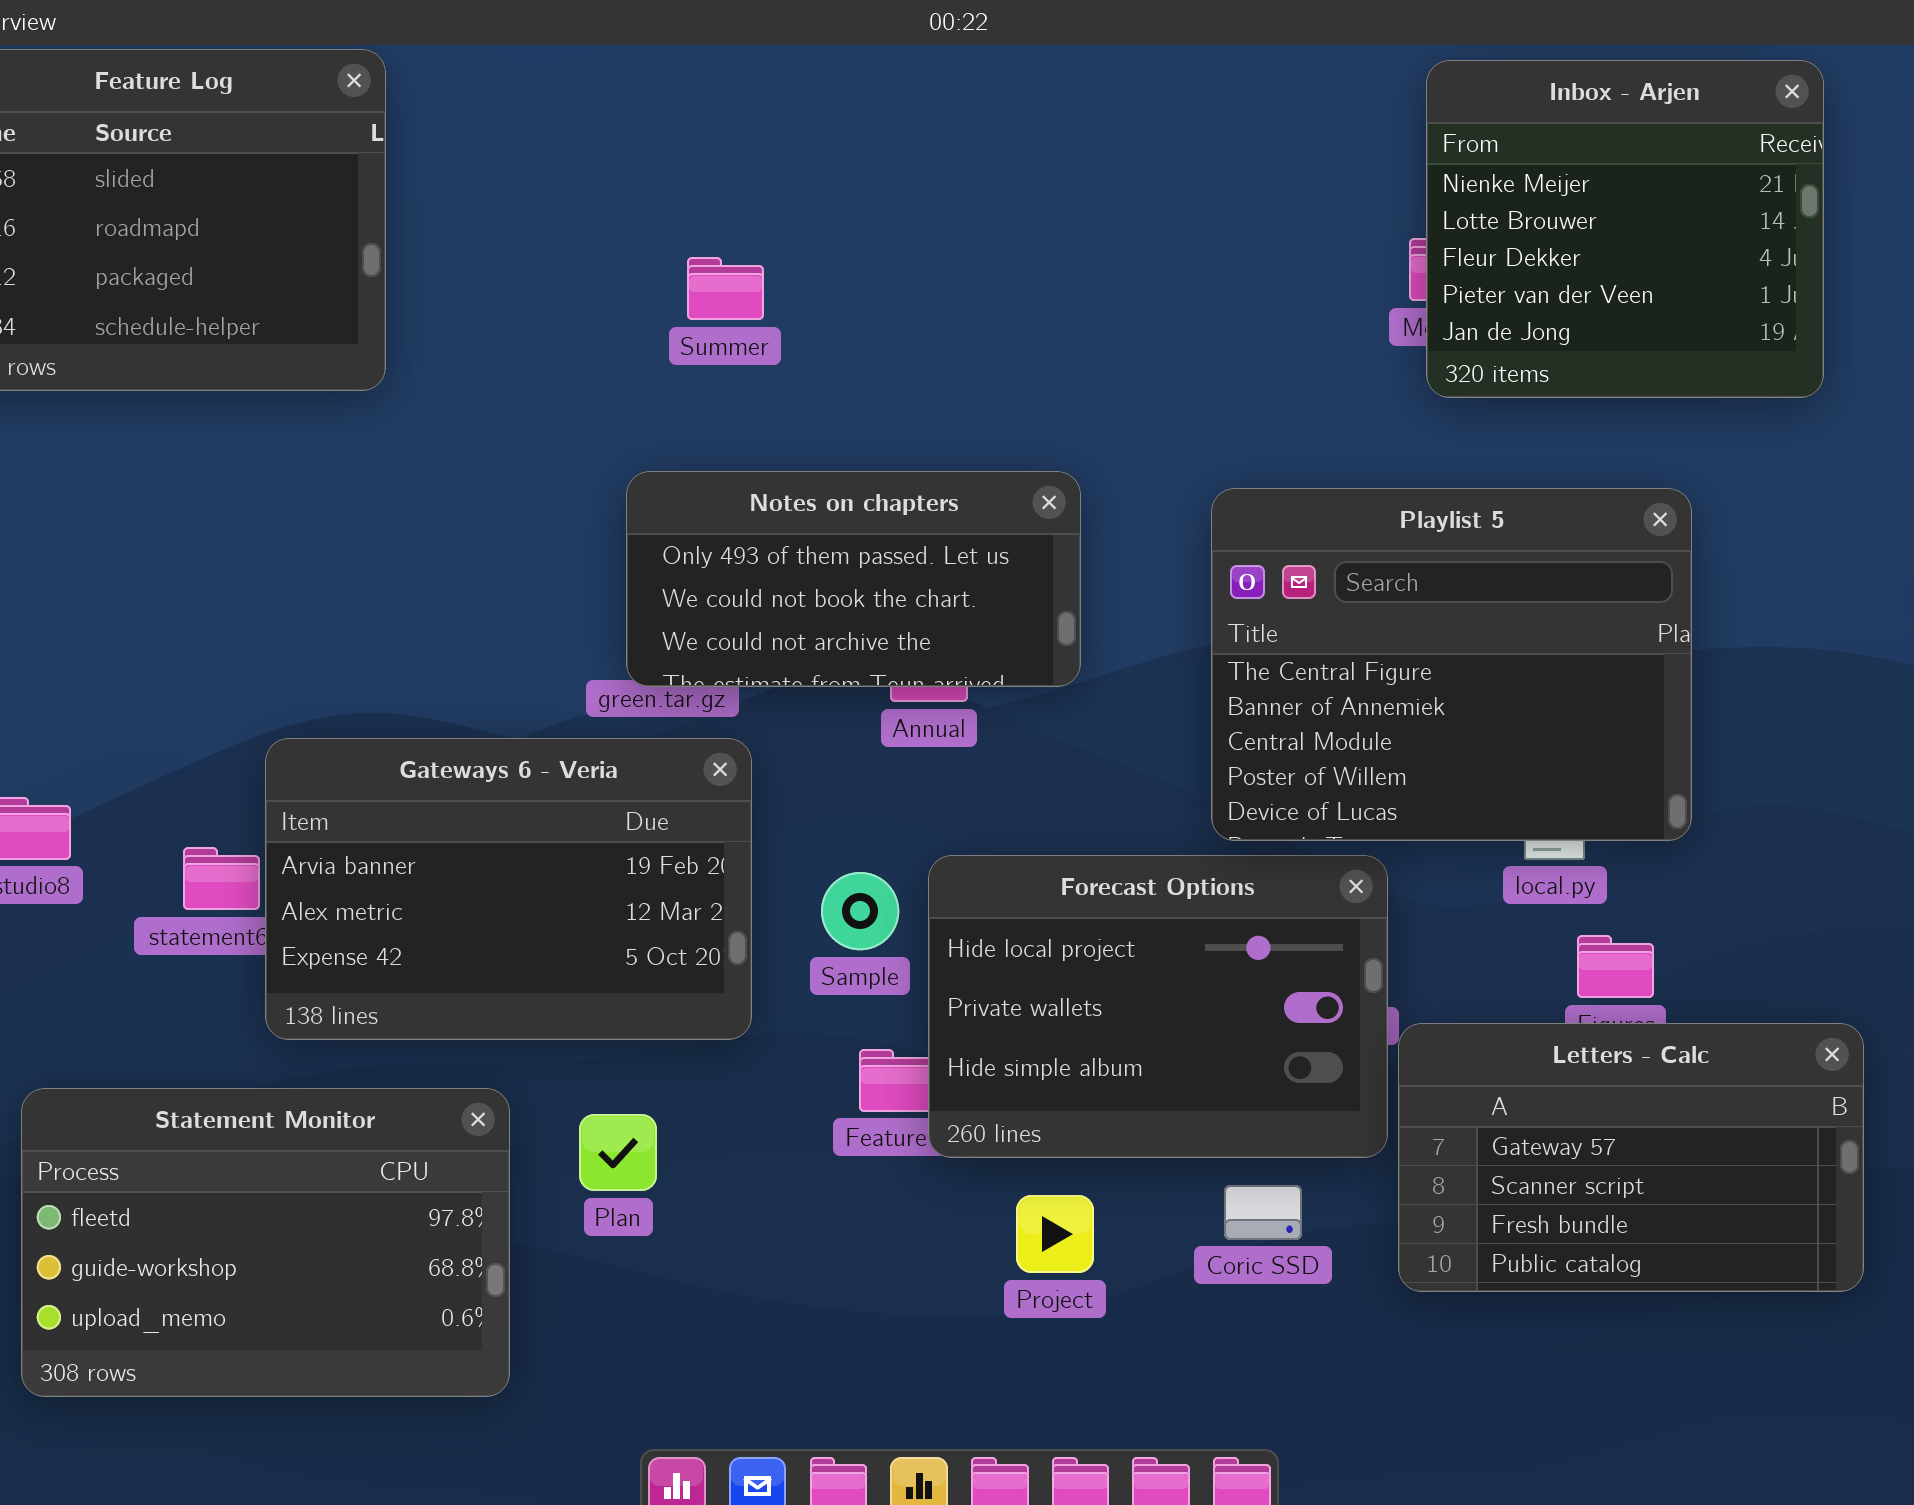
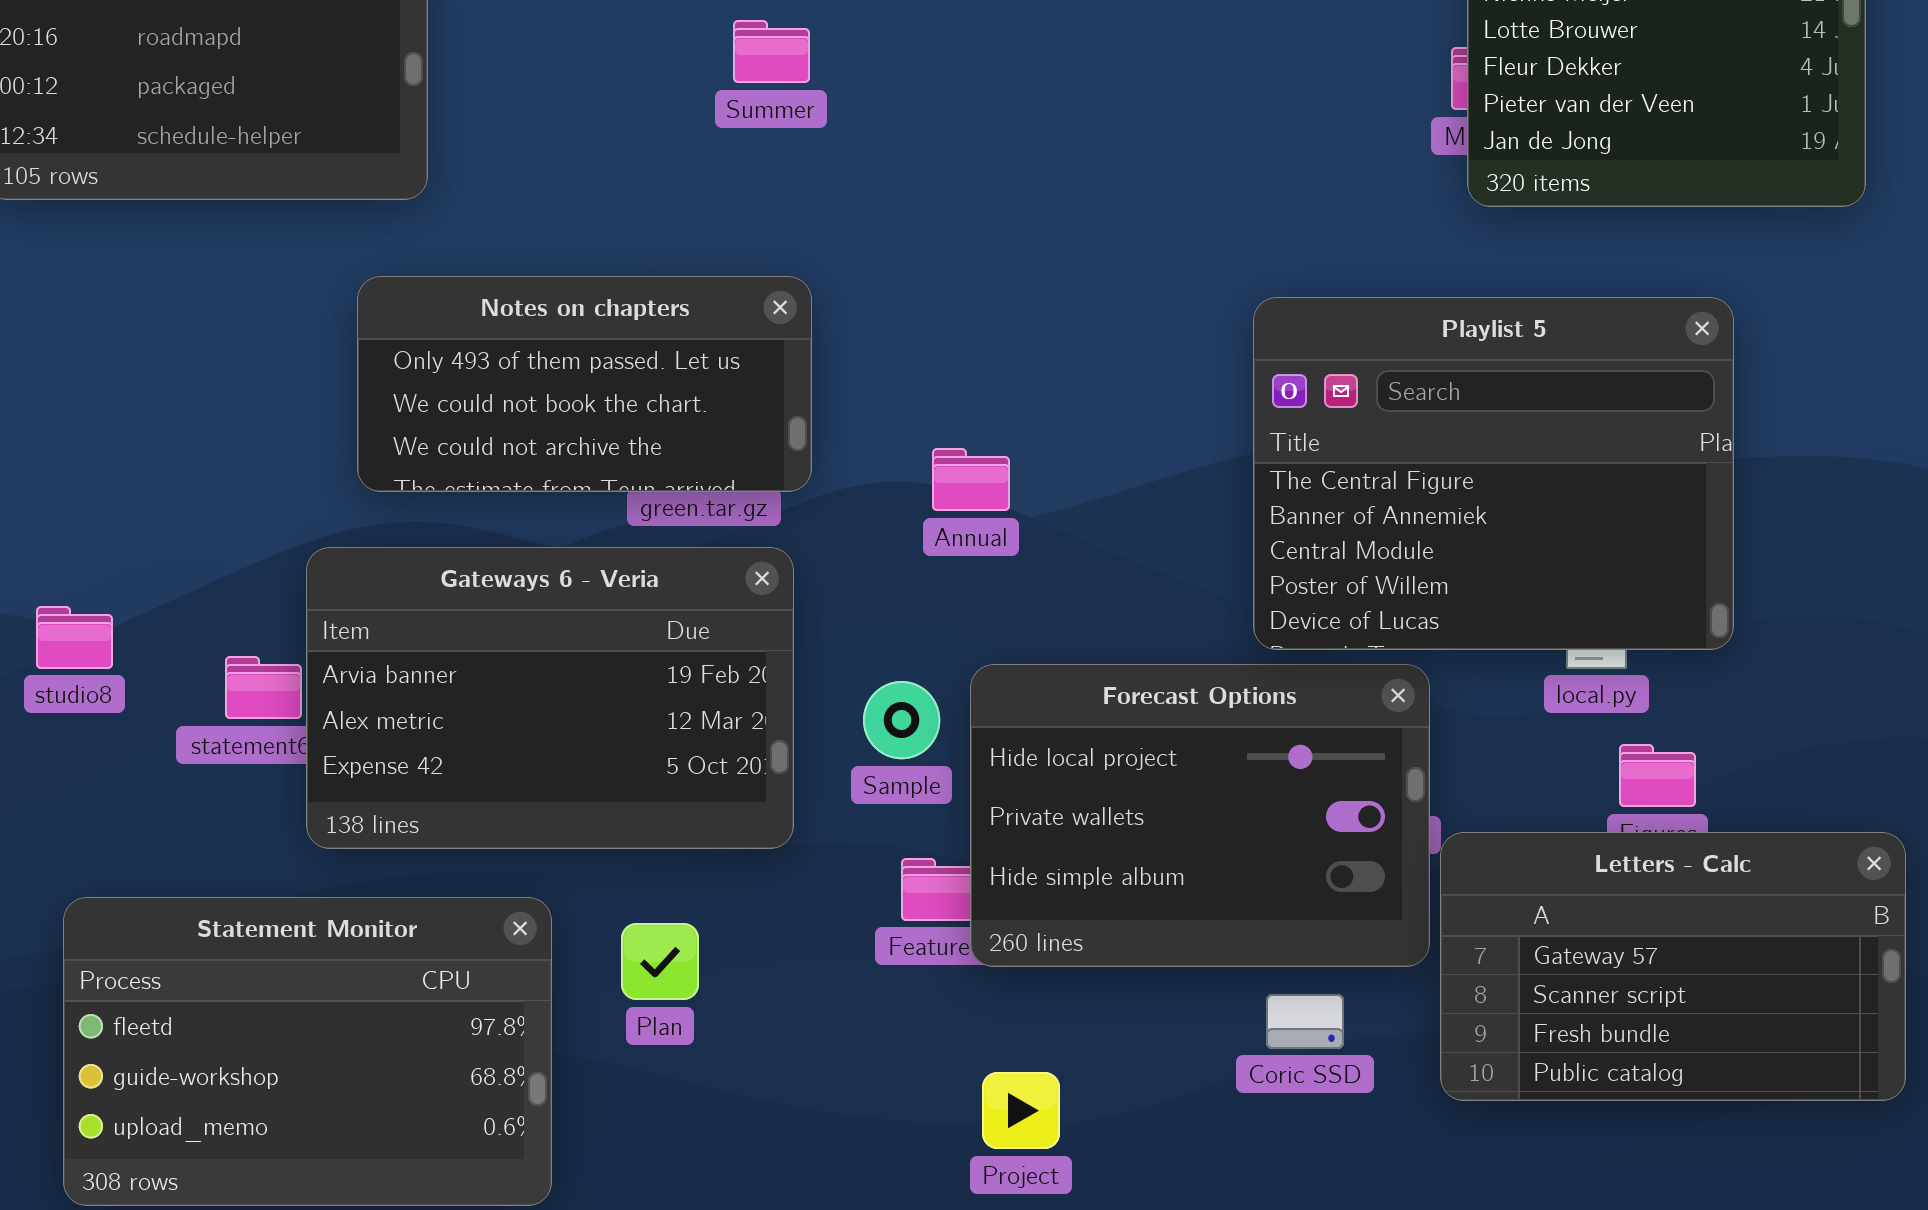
Summer: [687,257,764,320] -> [733,20,810,83], moved
Notes on chapters: [626,471,1081,687] -> [357,276,812,492], moved
Project: [1016,1195,1094,1273] -> [982,1072,1060,1149], moved

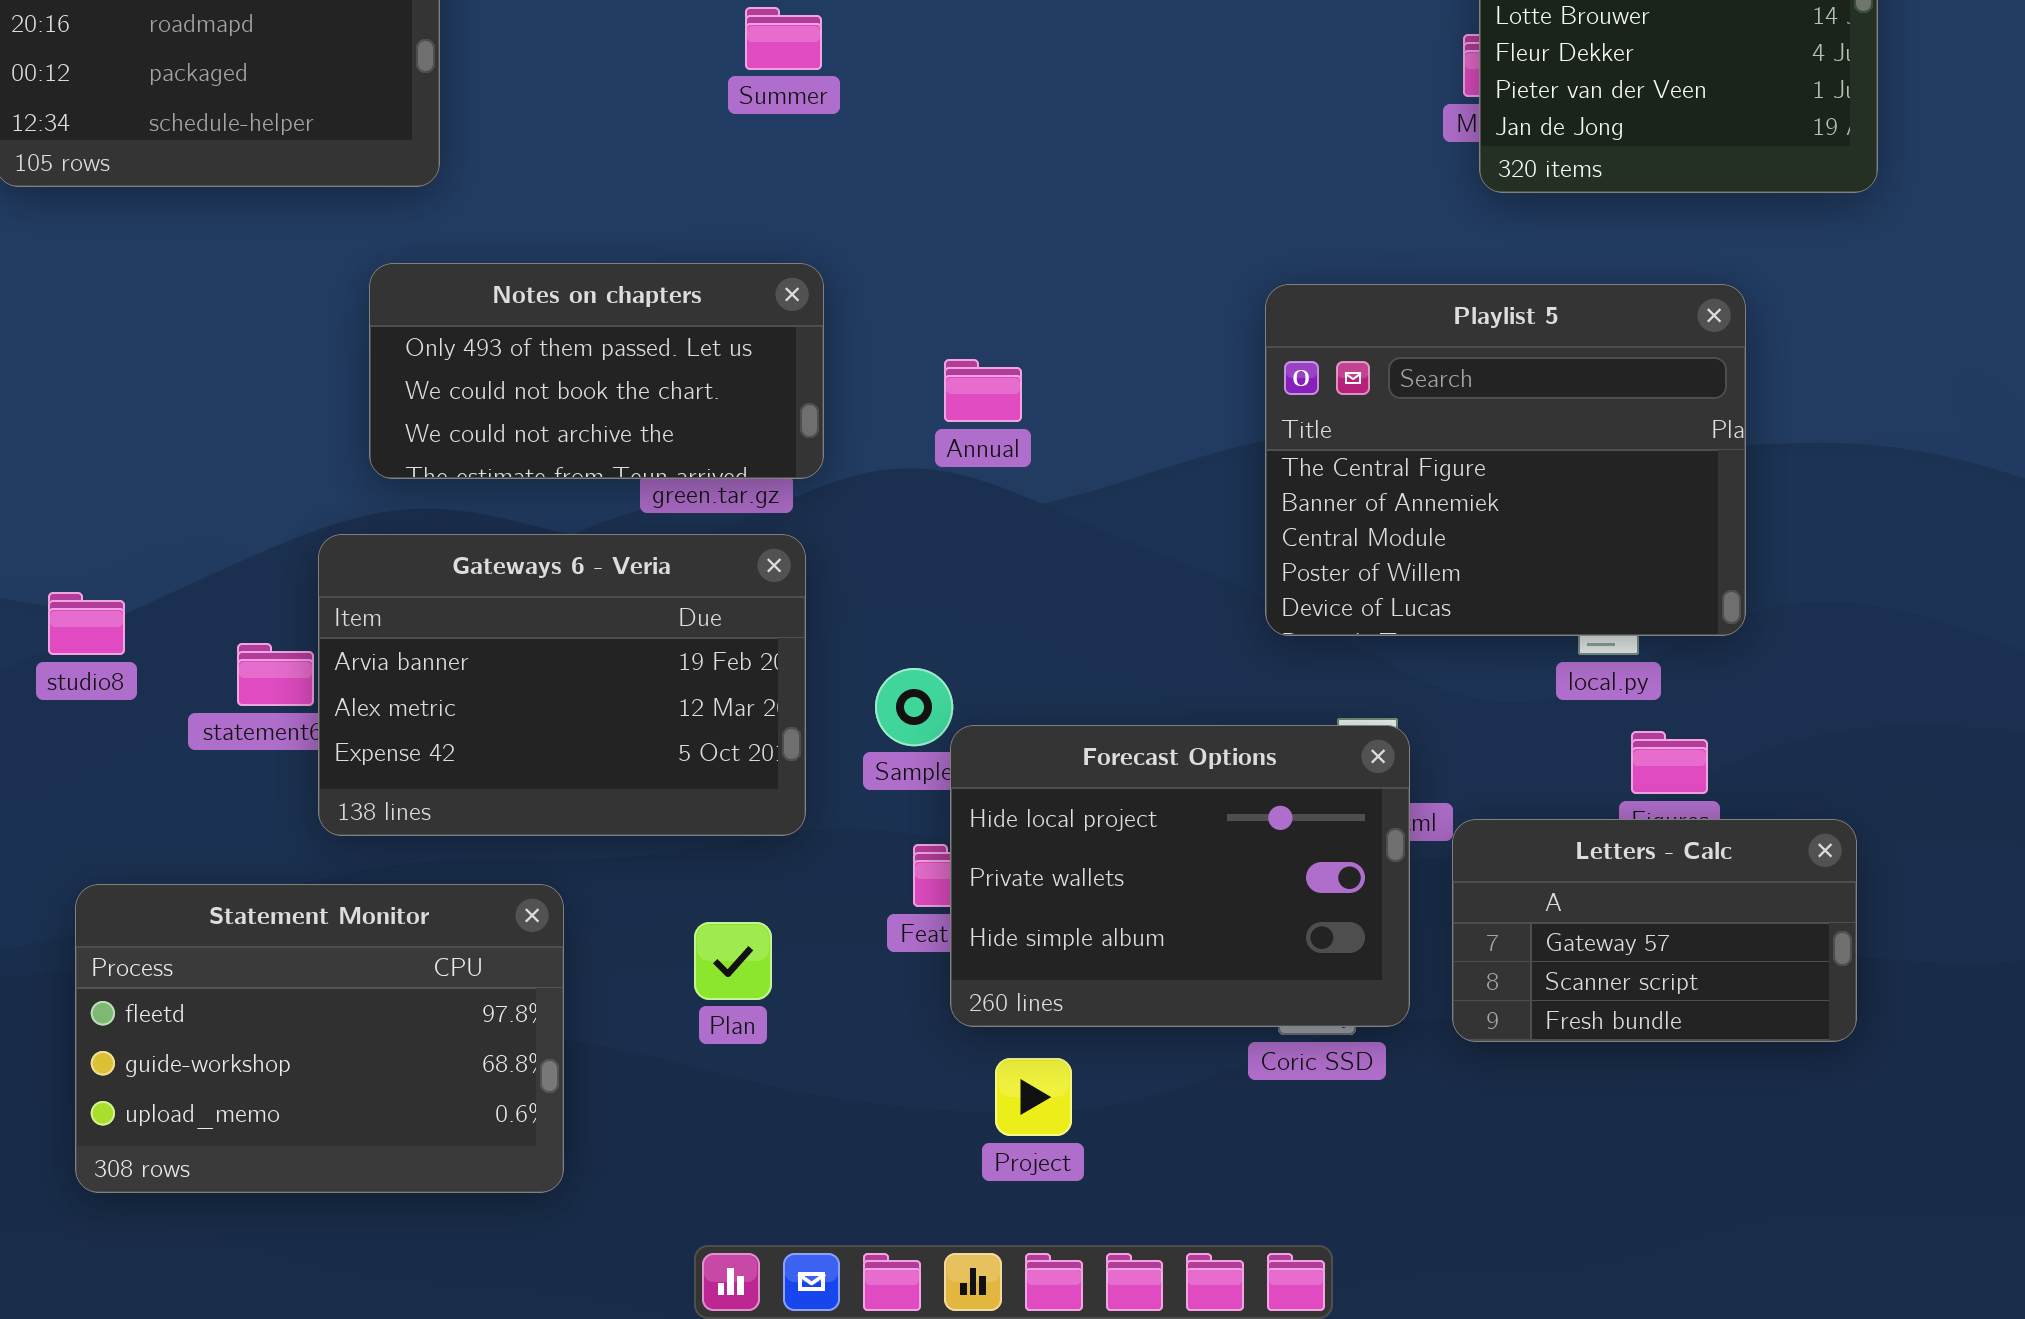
Annual: [932,448,1010,511] -> [944,359,1022,422], moved
Forecast Options: [970,664,1430,967] -> [950,725,1410,1027], moved
Letters - Calc: [1440,832,1906,1101] -> [1452,819,1857,1042], resized
Plan: [621,923,699,1000] -> [694,922,772,1000], moved

